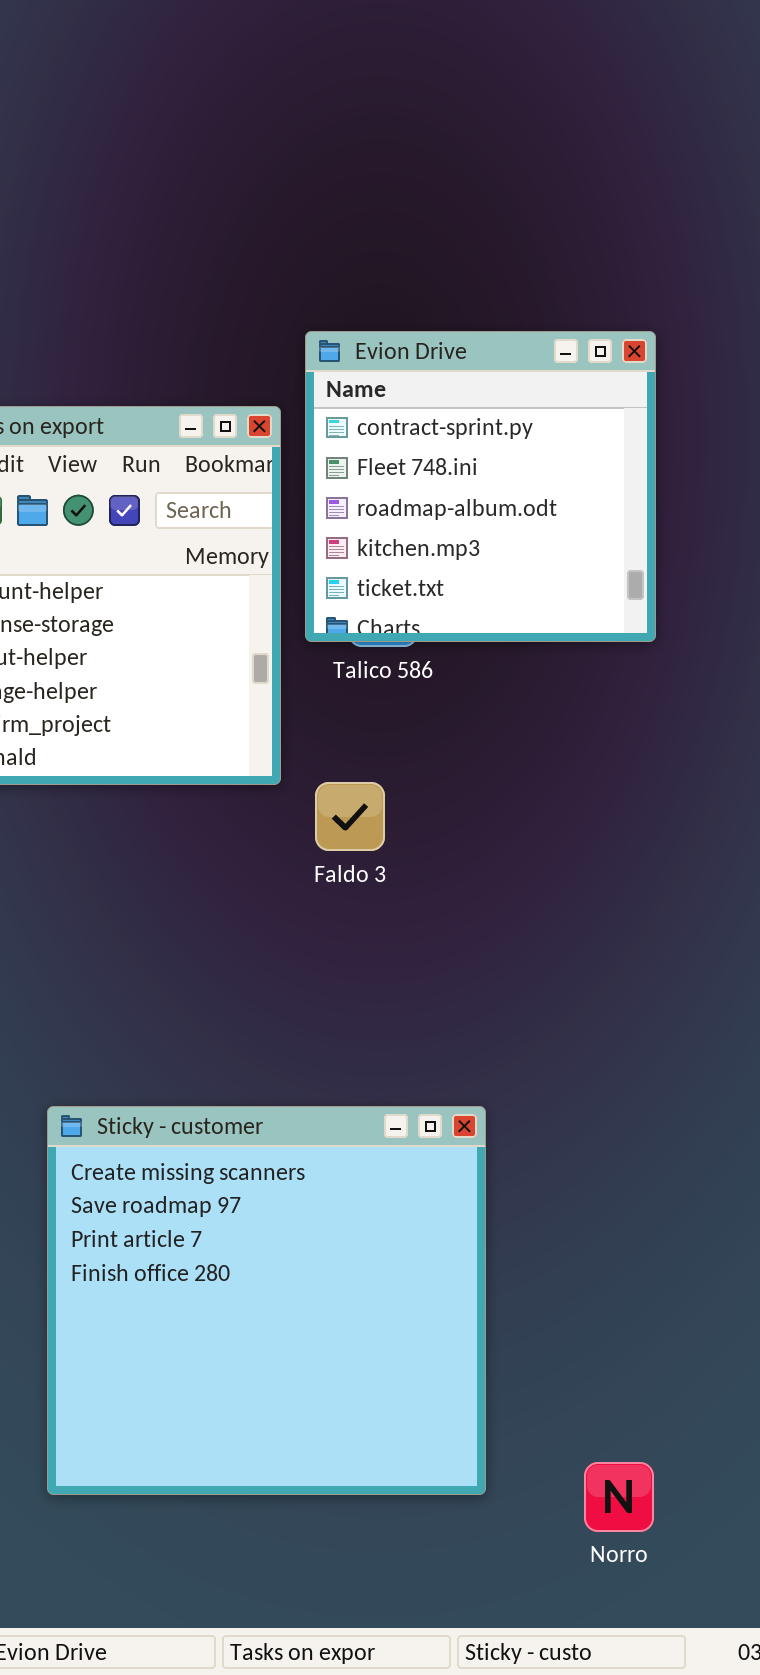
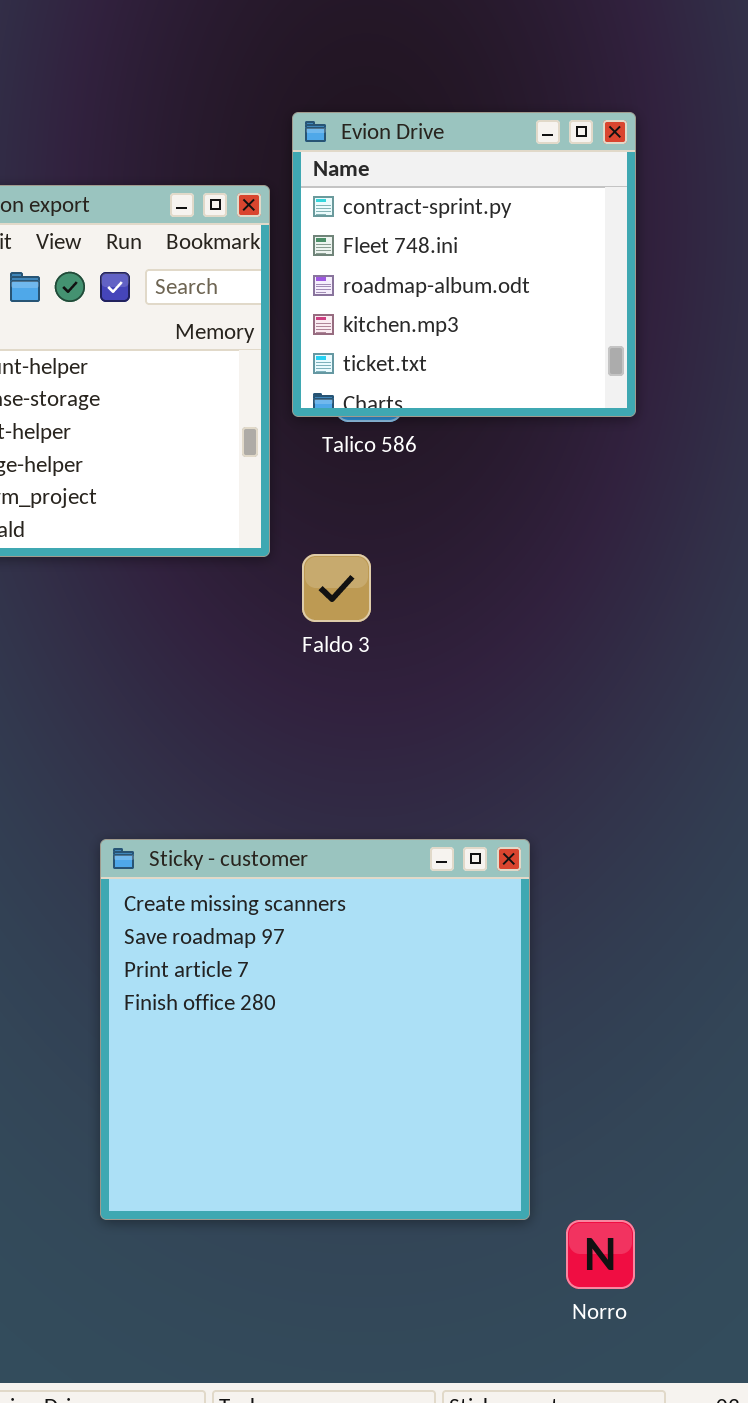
Sticky - customer: [47,1106,486,1495] -> [100,839,530,1220], moved

